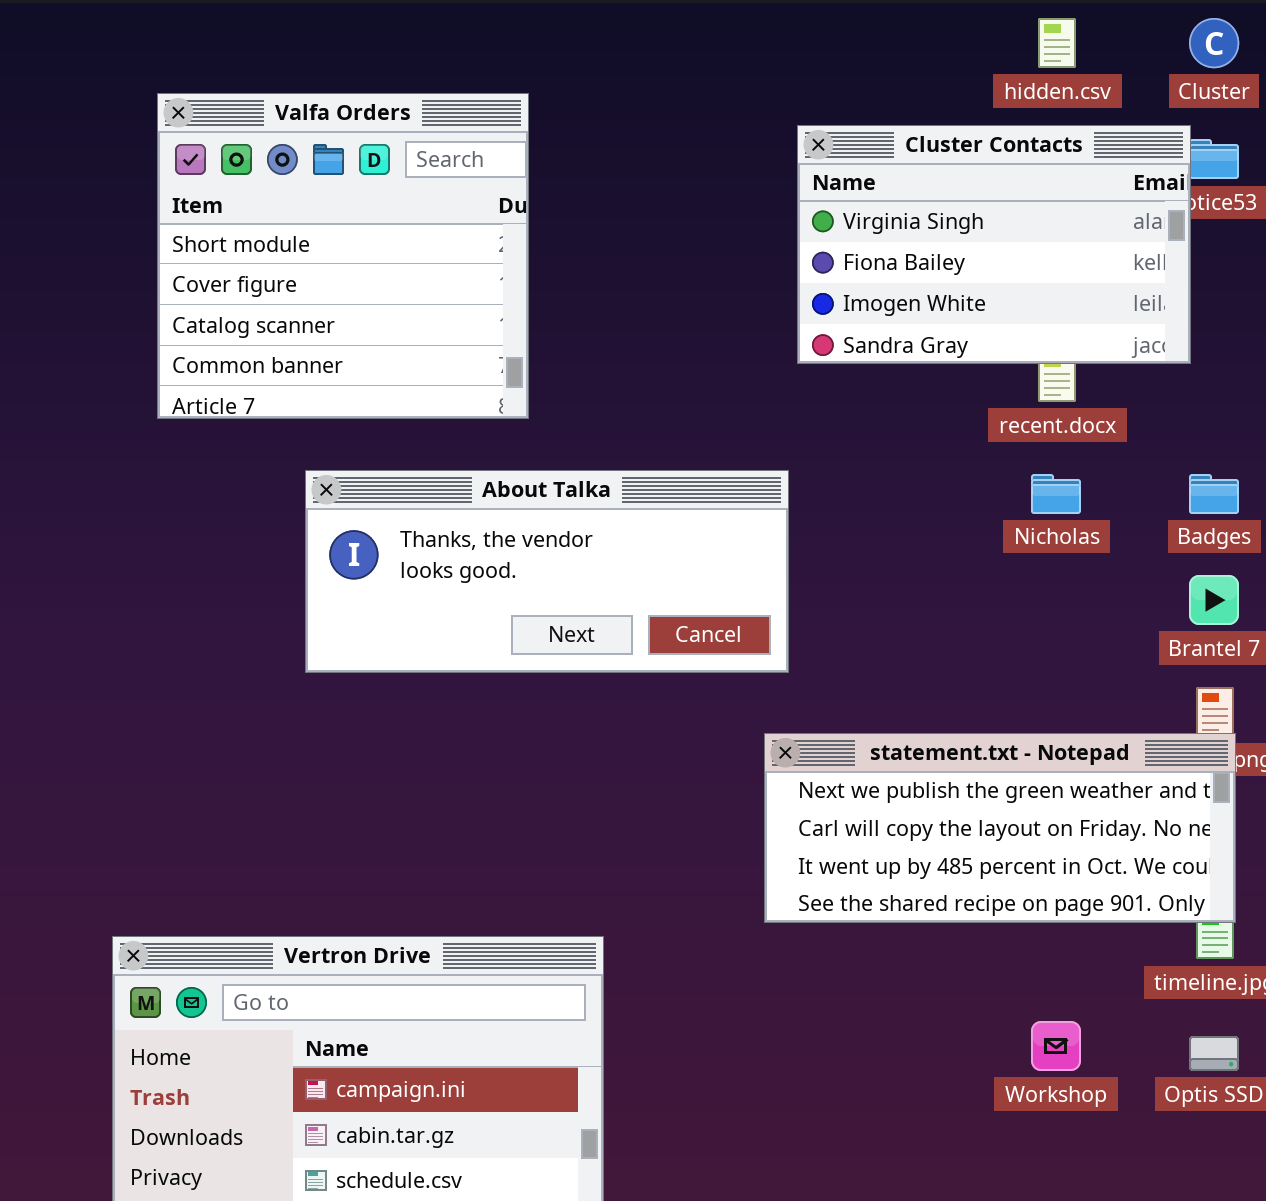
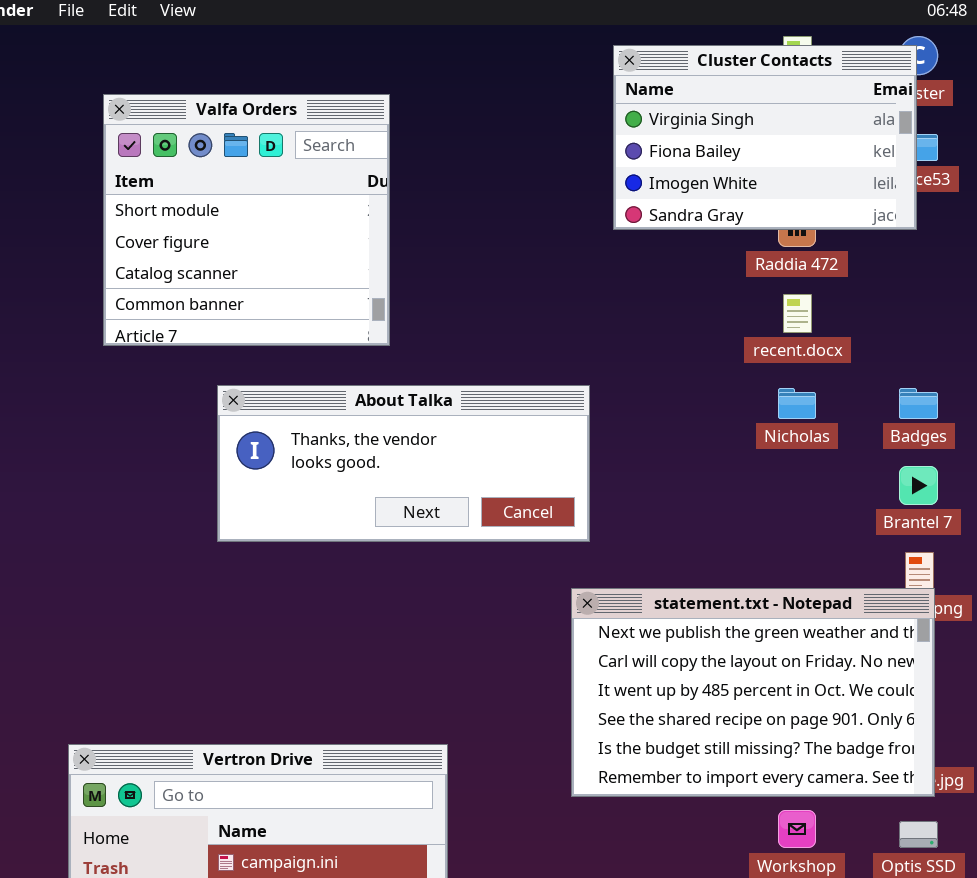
Cluster Contacts: [797,125,1191,364] -> [613,45,917,230], moved
statement.txt - Notepad: [764,733,1236,923] -> [571,588,935,797], resized

